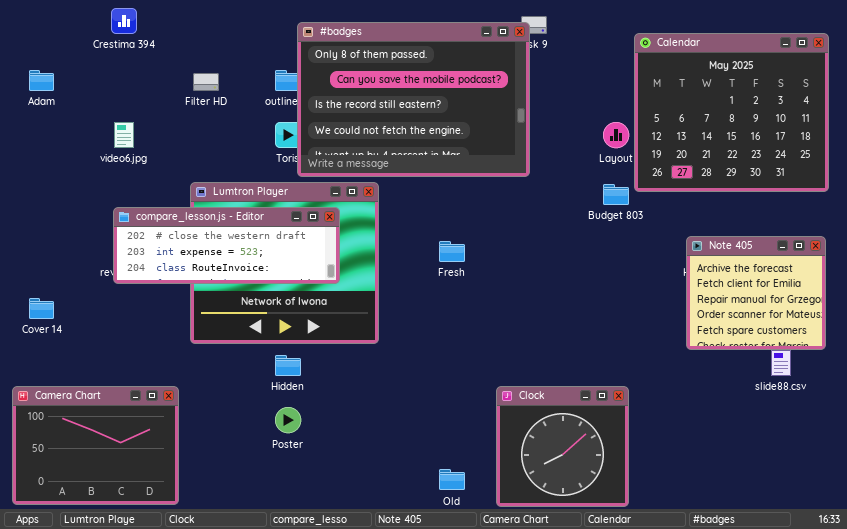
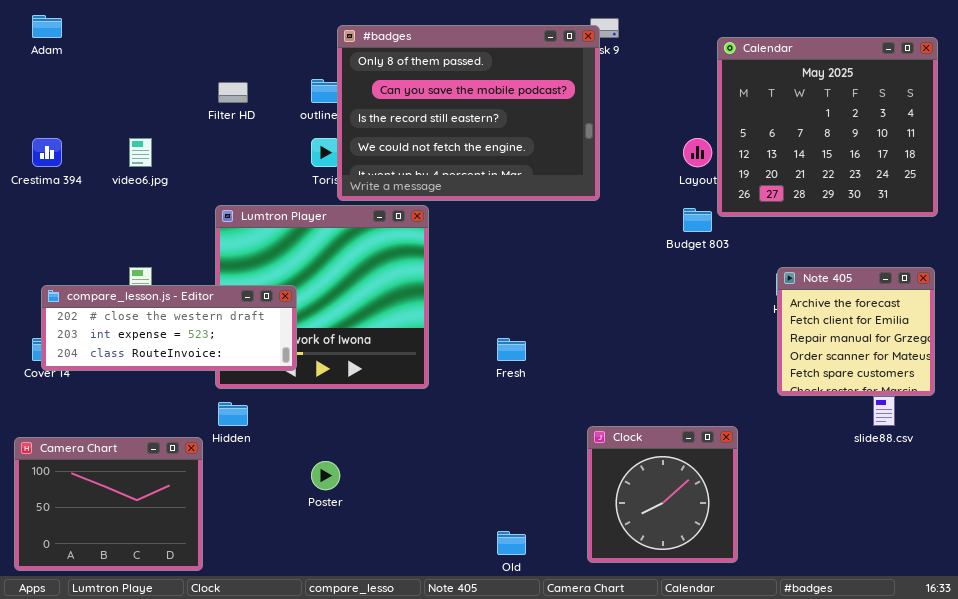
Crestima 394: [111,8,137,34] -> [32,138,62,167], moved
Adam: [29,70,54,91] -> [32,15,62,38], moved
compare_lesson.js - Editor: [113,207,340,284] -> [41,285,297,371], moved
Fresh: [439,241,465,262] -> [497,338,526,361], moved
Hidden: [275,355,301,376] -> [218,402,248,426], moved
Clock: [496,386,629,507] -> [587,426,738,563], moved

